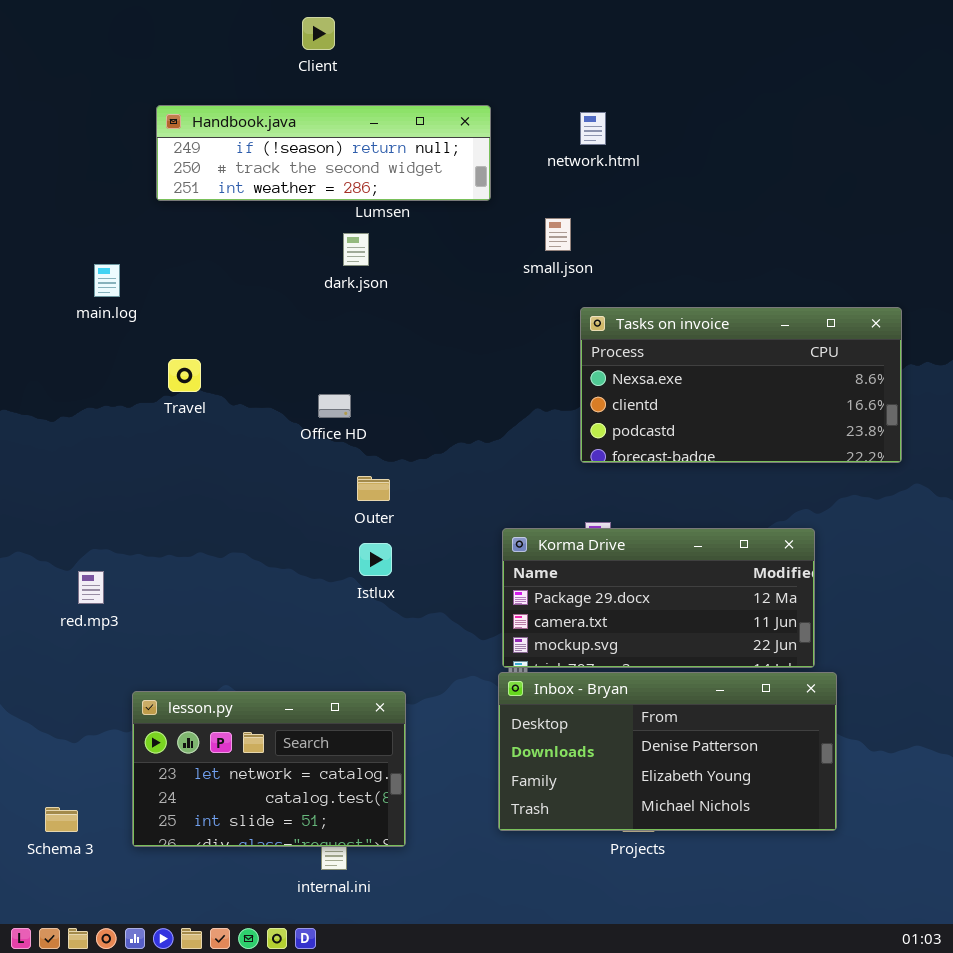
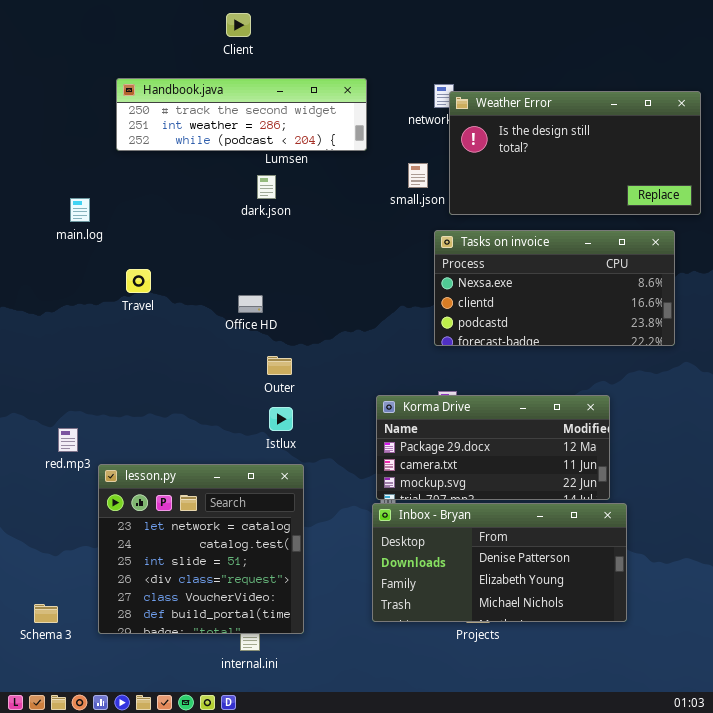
Handbook.java: [156,105,491,201] -> [116,78,367,151], scrolled down 1 row
Weather Error: none -> [449,91,701,215], opened
lesson.py: [132,691,406,847] -> [98,464,304,634], resized

